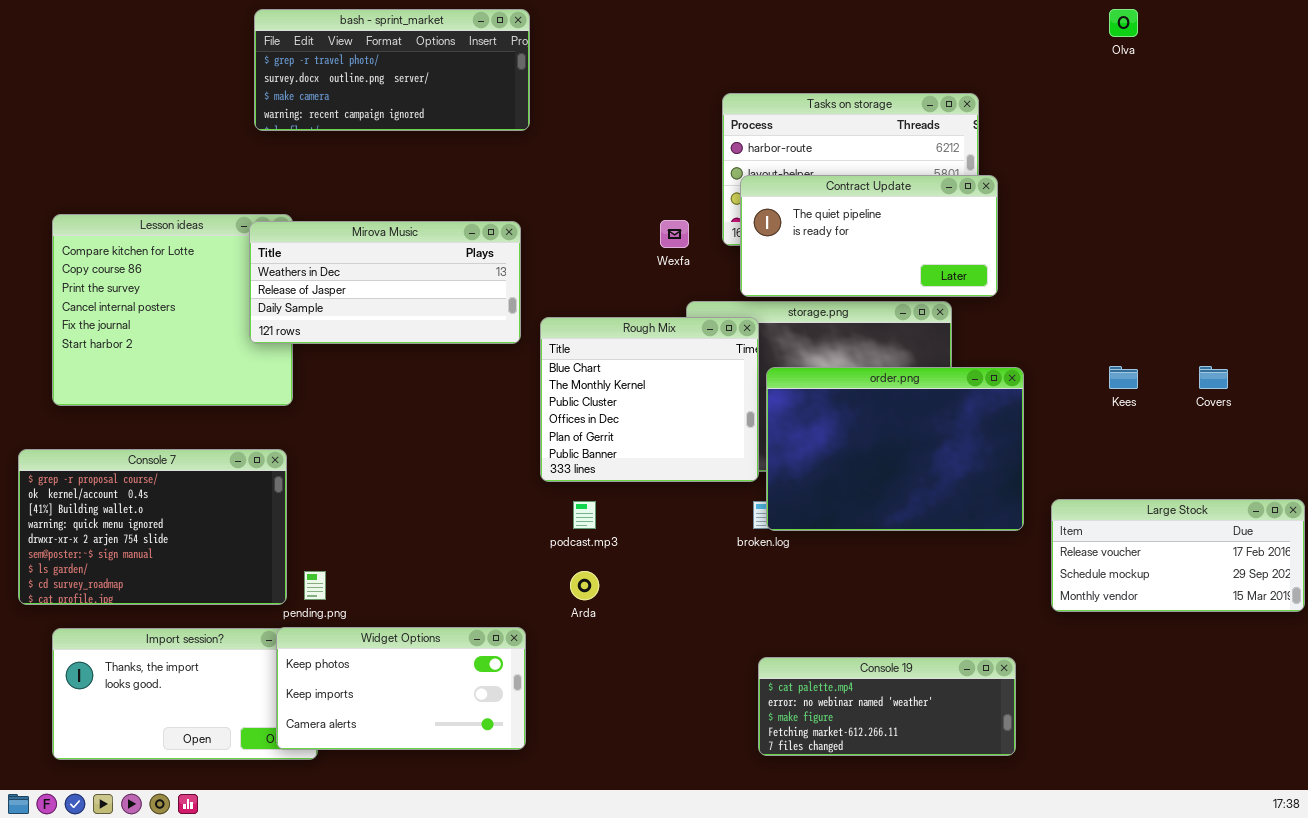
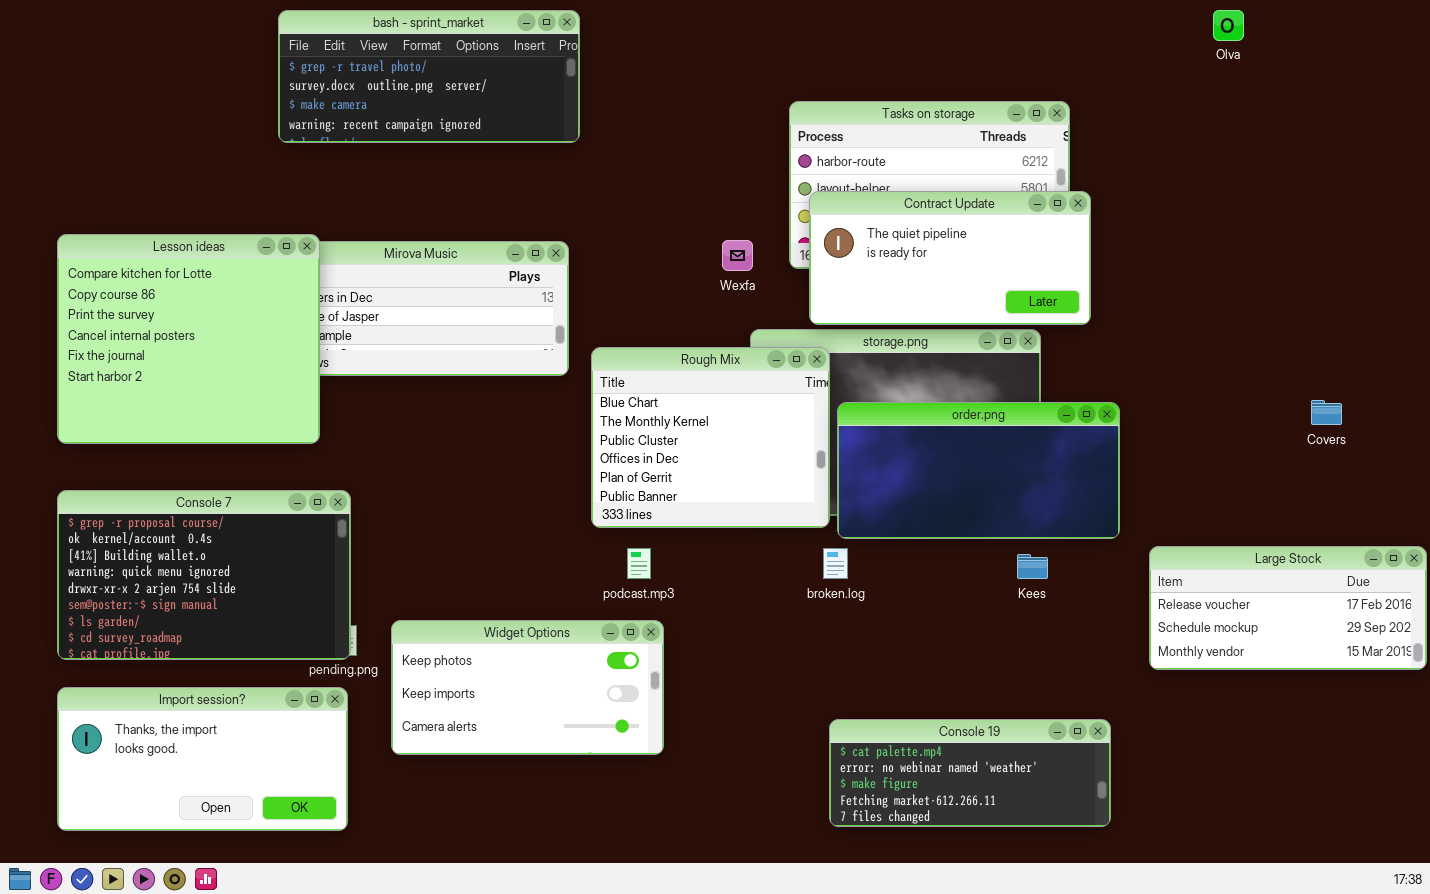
Lesson ideas: [52,214,293,406] -> [57,234,320,444], raised
Kees: [1109,366,1138,389] -> [1017,554,1048,579], moved
order.png: [766,367,1024,531] -> [837,402,1120,539], resized
Console 7: [18,449,287,605] -> [57,490,351,660], moved
Widget Options: [276,627,526,750] -> [391,620,664,755], moved

